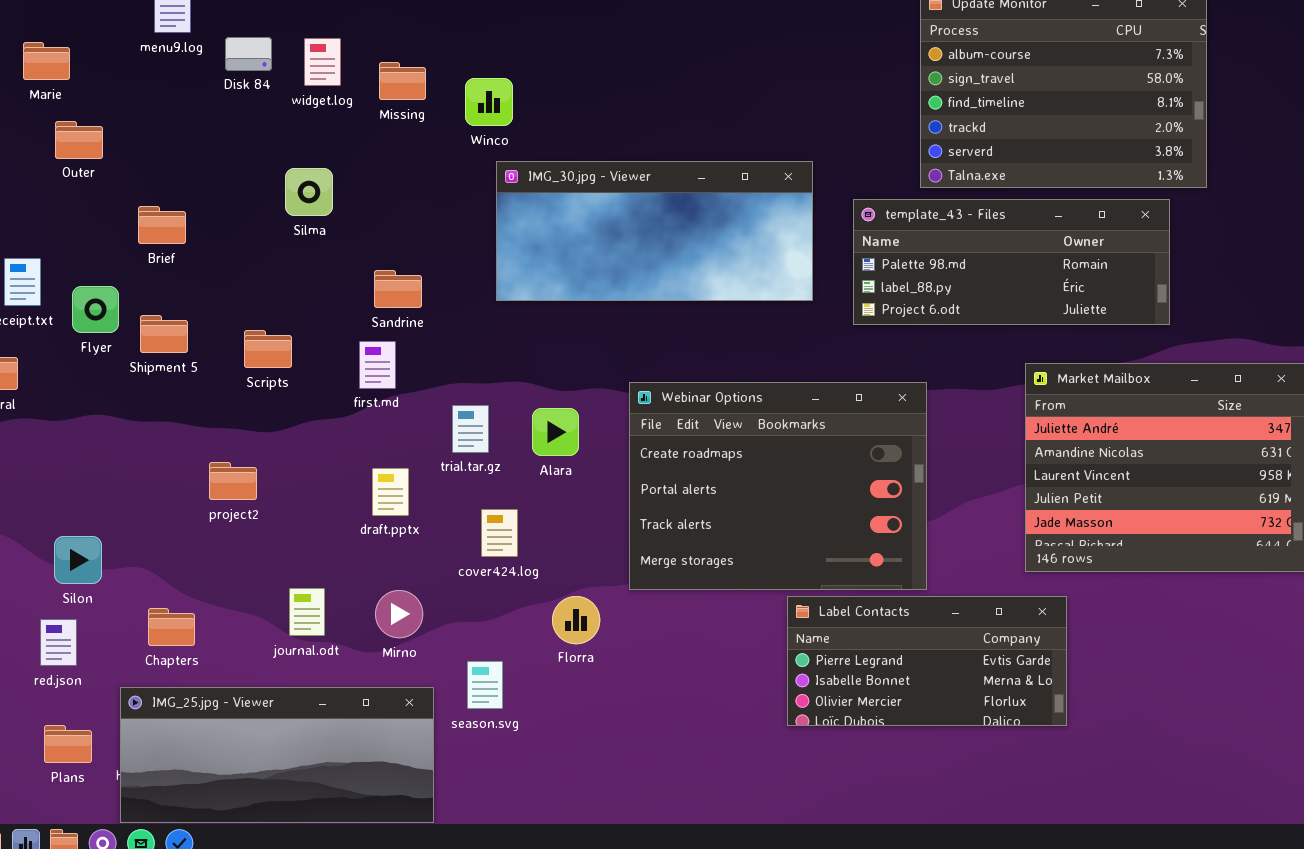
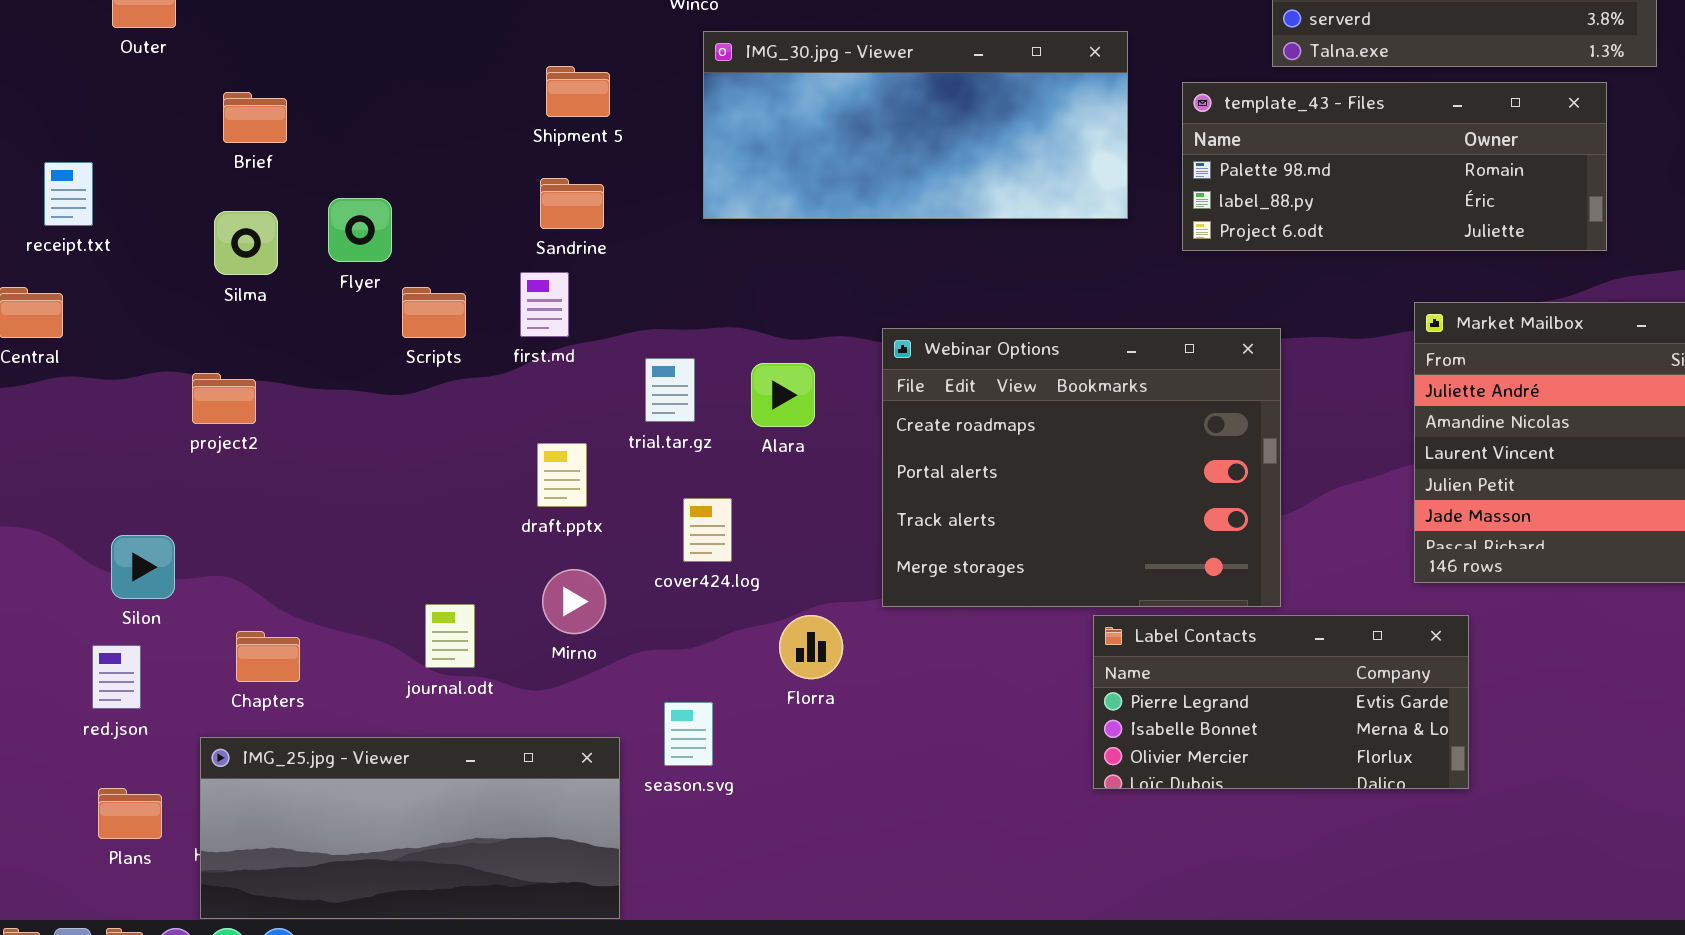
Silma: [285,168,333,216] -> [214,211,278,275], moved
Flyer: [72,286,119,333] -> [328,198,392,262], moved
Shipment 5: [140,315,188,353] -> [546,66,610,117], moved
Scripts: [244,330,292,368] -> [402,287,466,338], moved
project2: [209,462,257,500] -> [192,373,256,424], moved
Mirno: [375,590,423,638] -> [542,569,606,634], moved

